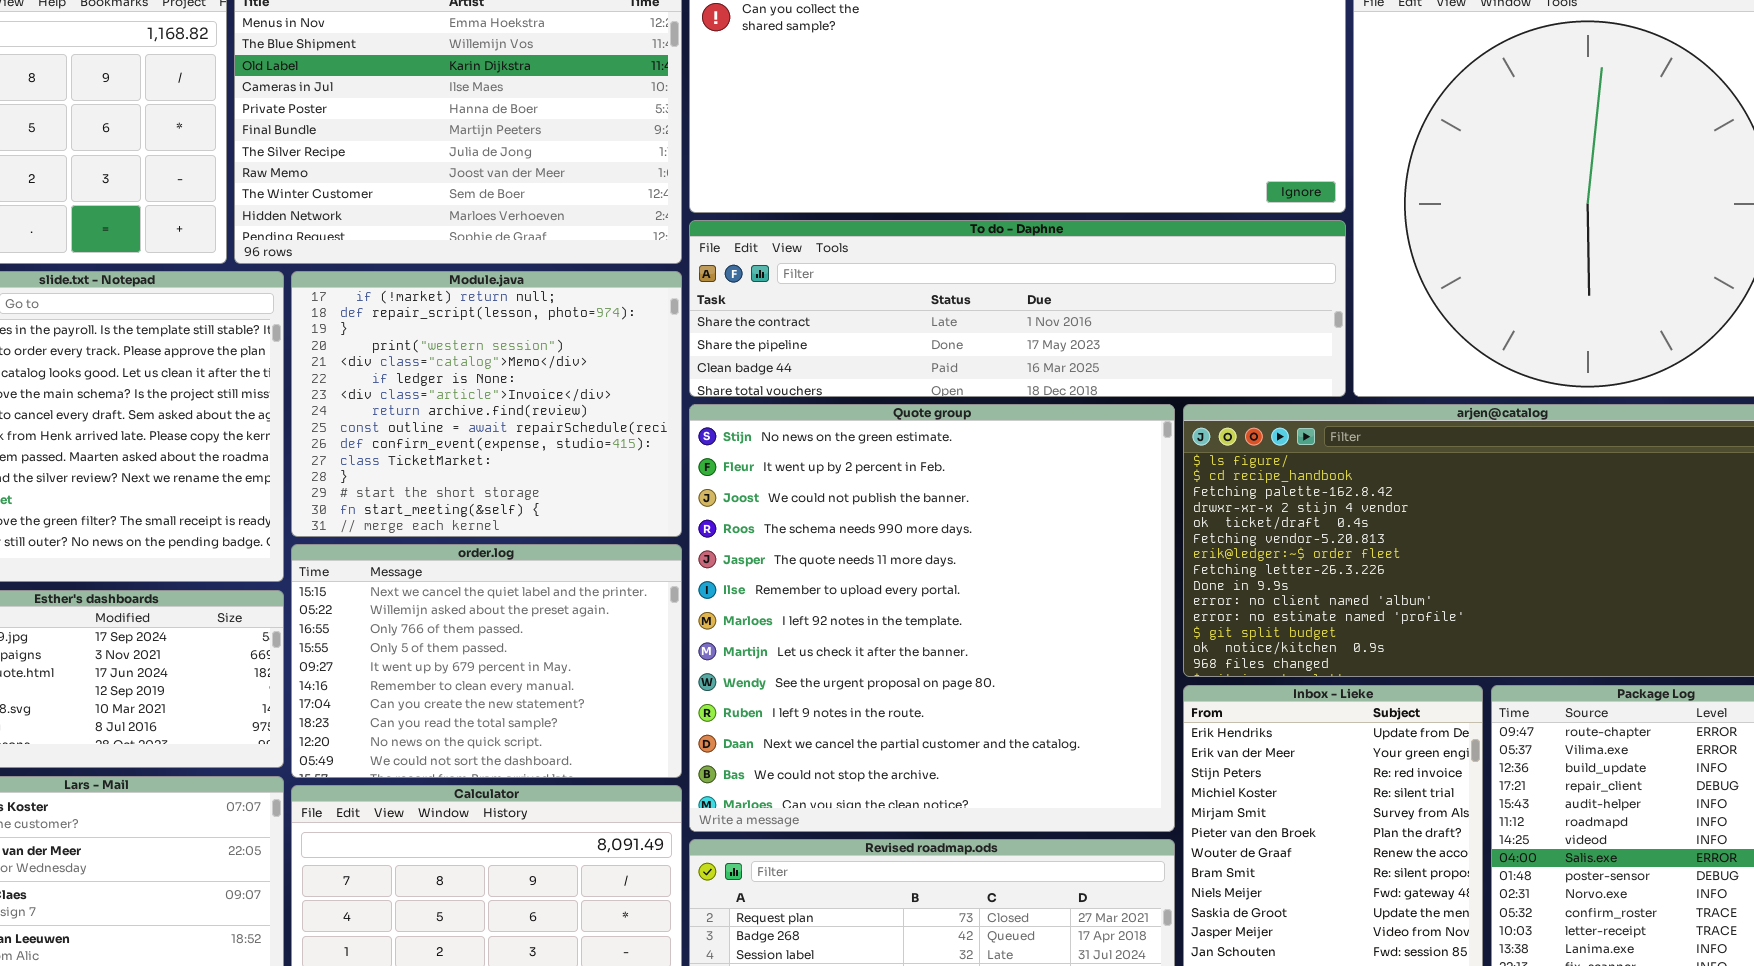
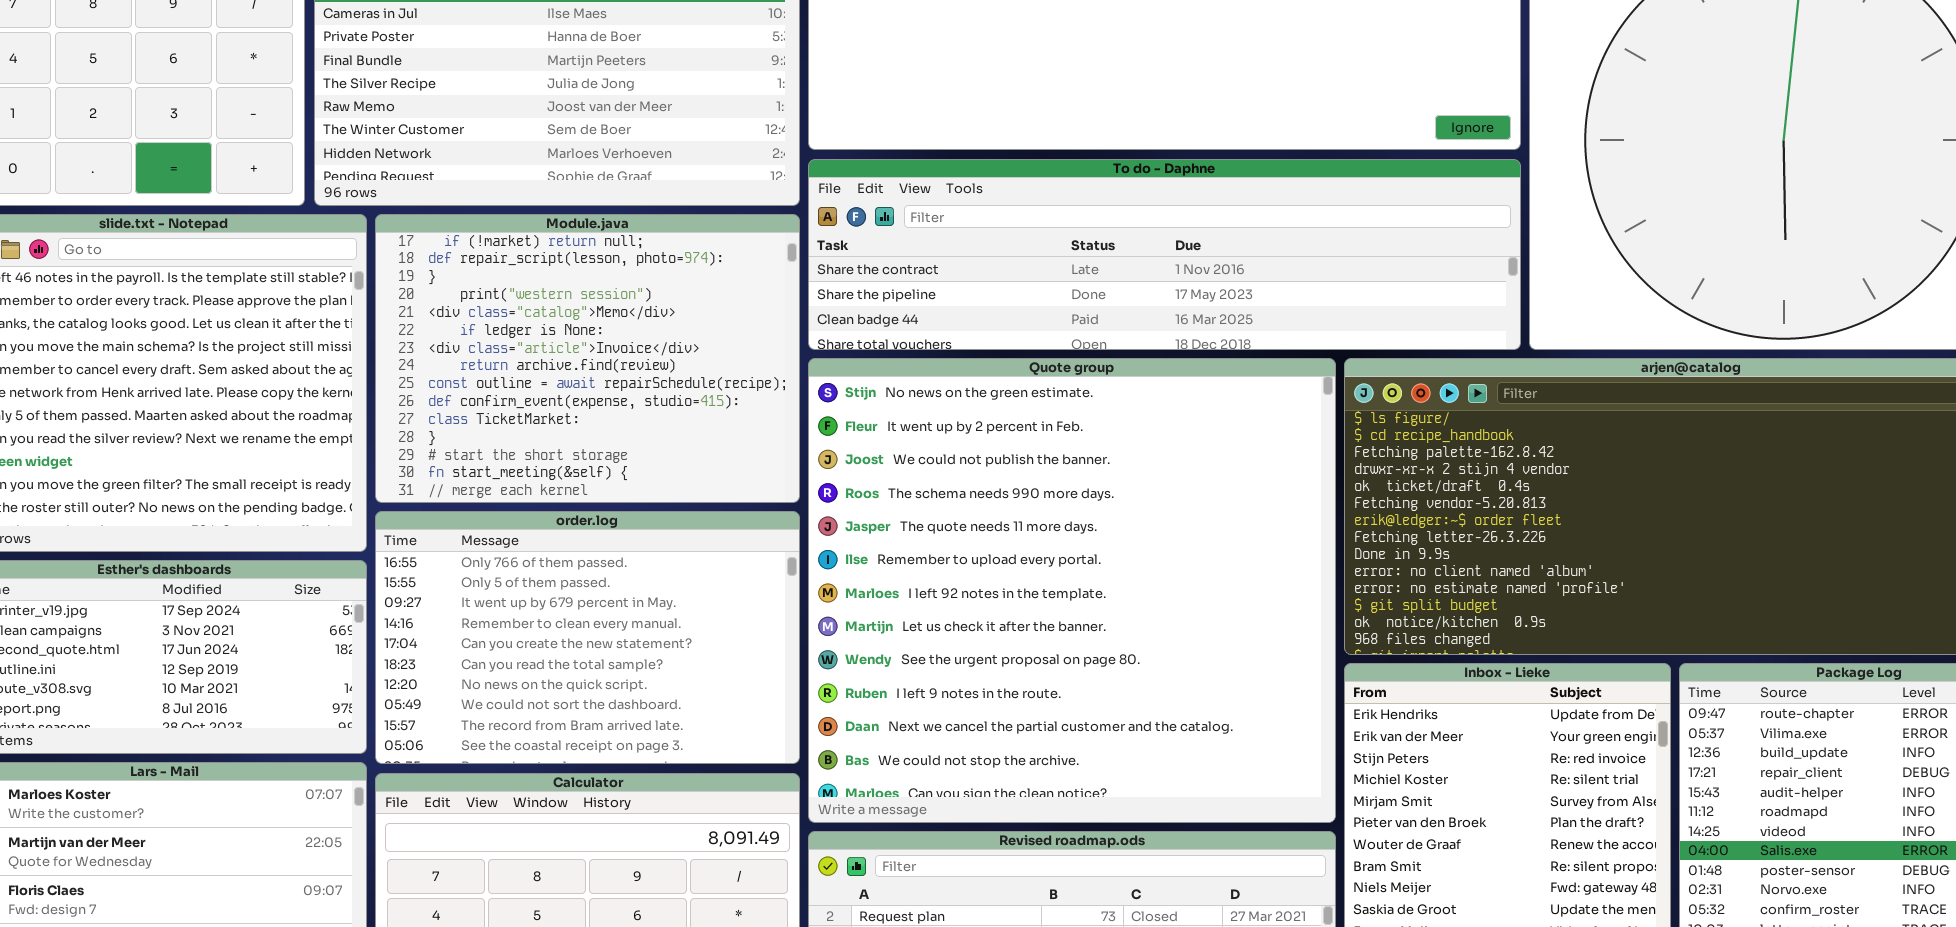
order.log: [291,544,682,778] -> [375,511,800,764], scrolled down 2 rows

